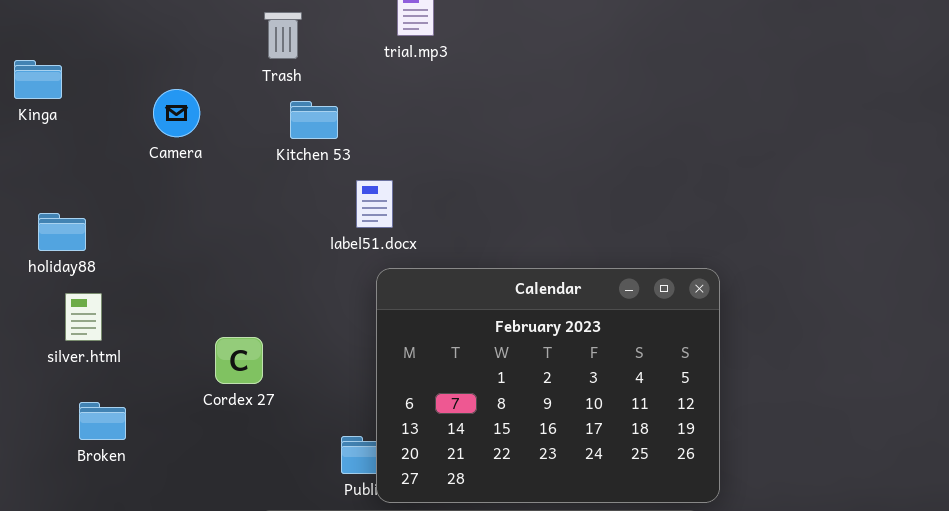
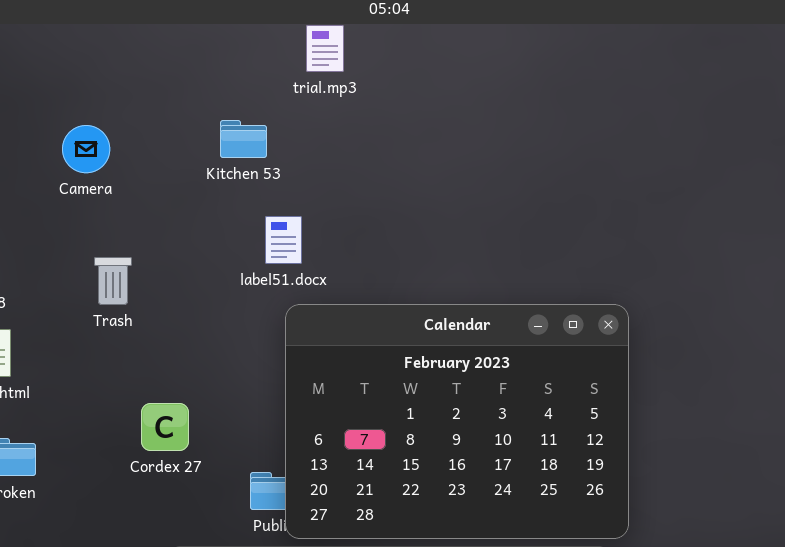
Trash: [264,12,302,59] -> [94,257,132,305], moved
Kitchen 53: [290,101,338,139] -> [220,120,267,158], moved
Cordex 27: [215,337,263,384] -> [141,403,189,451], moved

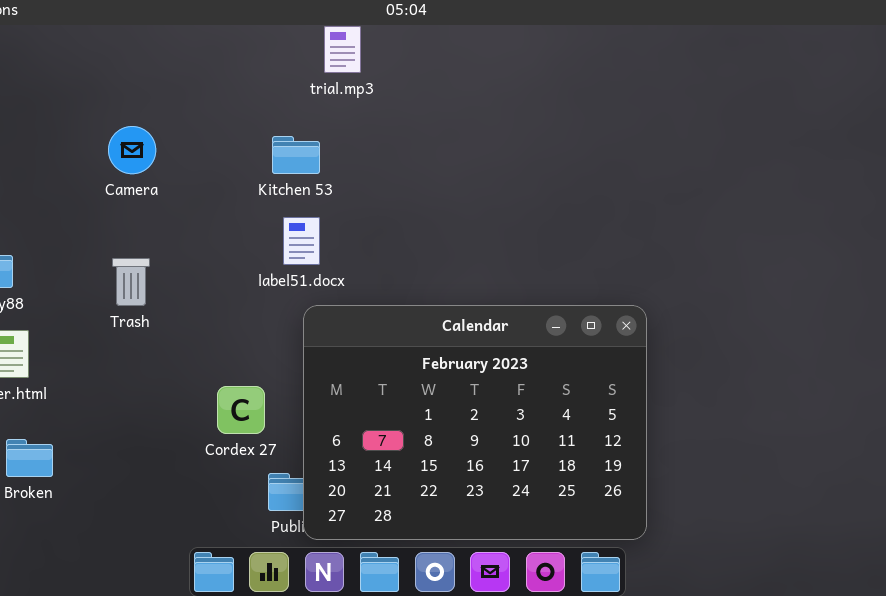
Kitchen 53: [220,120,267,158] -> [272,136,320,174], moved
Camera: [62,125,110,173] -> [108,126,156,174], moved
Cordex 27: [141,403,189,451] -> [217,386,265,434], moved

